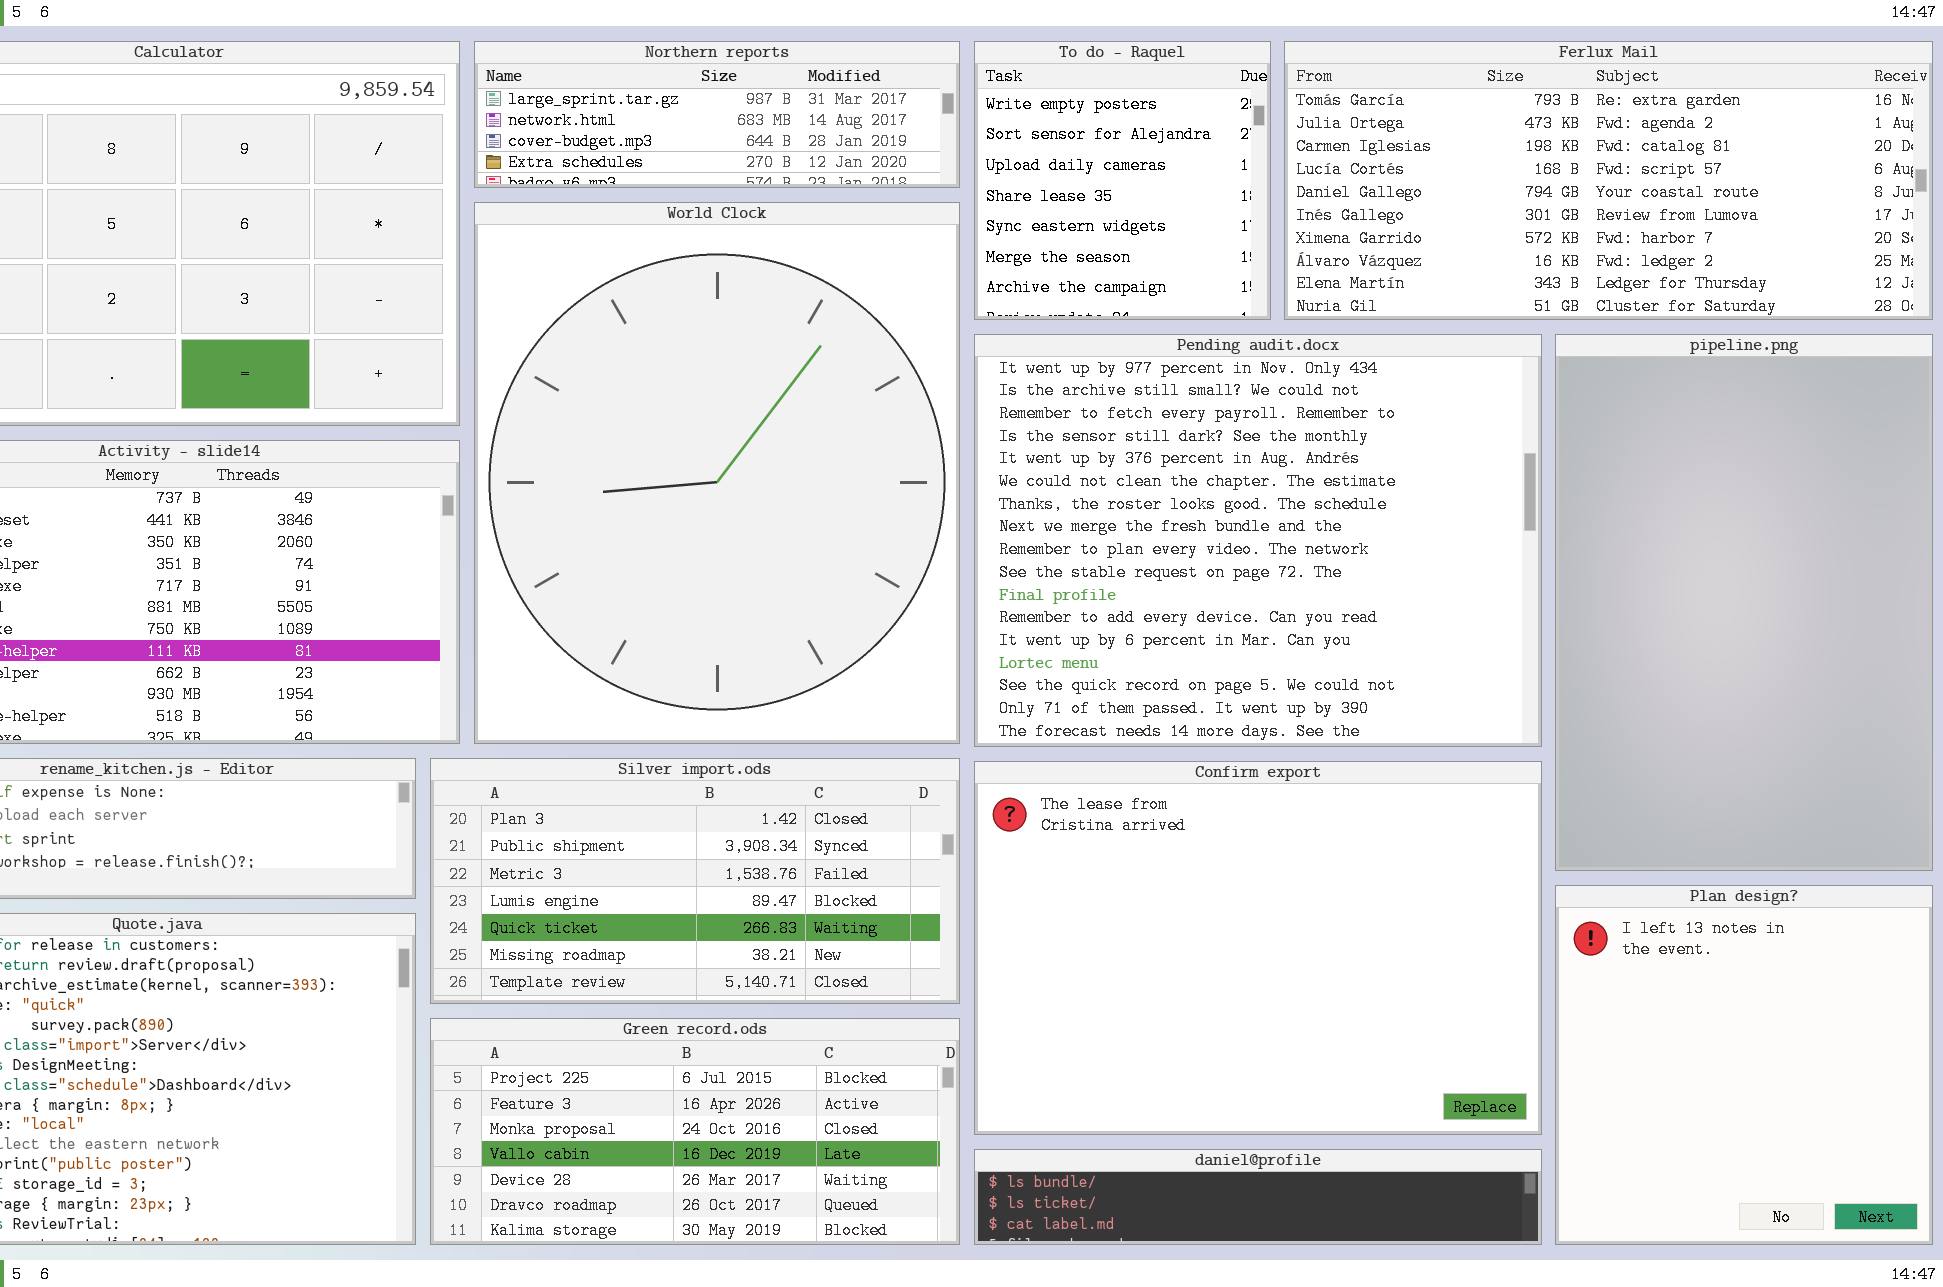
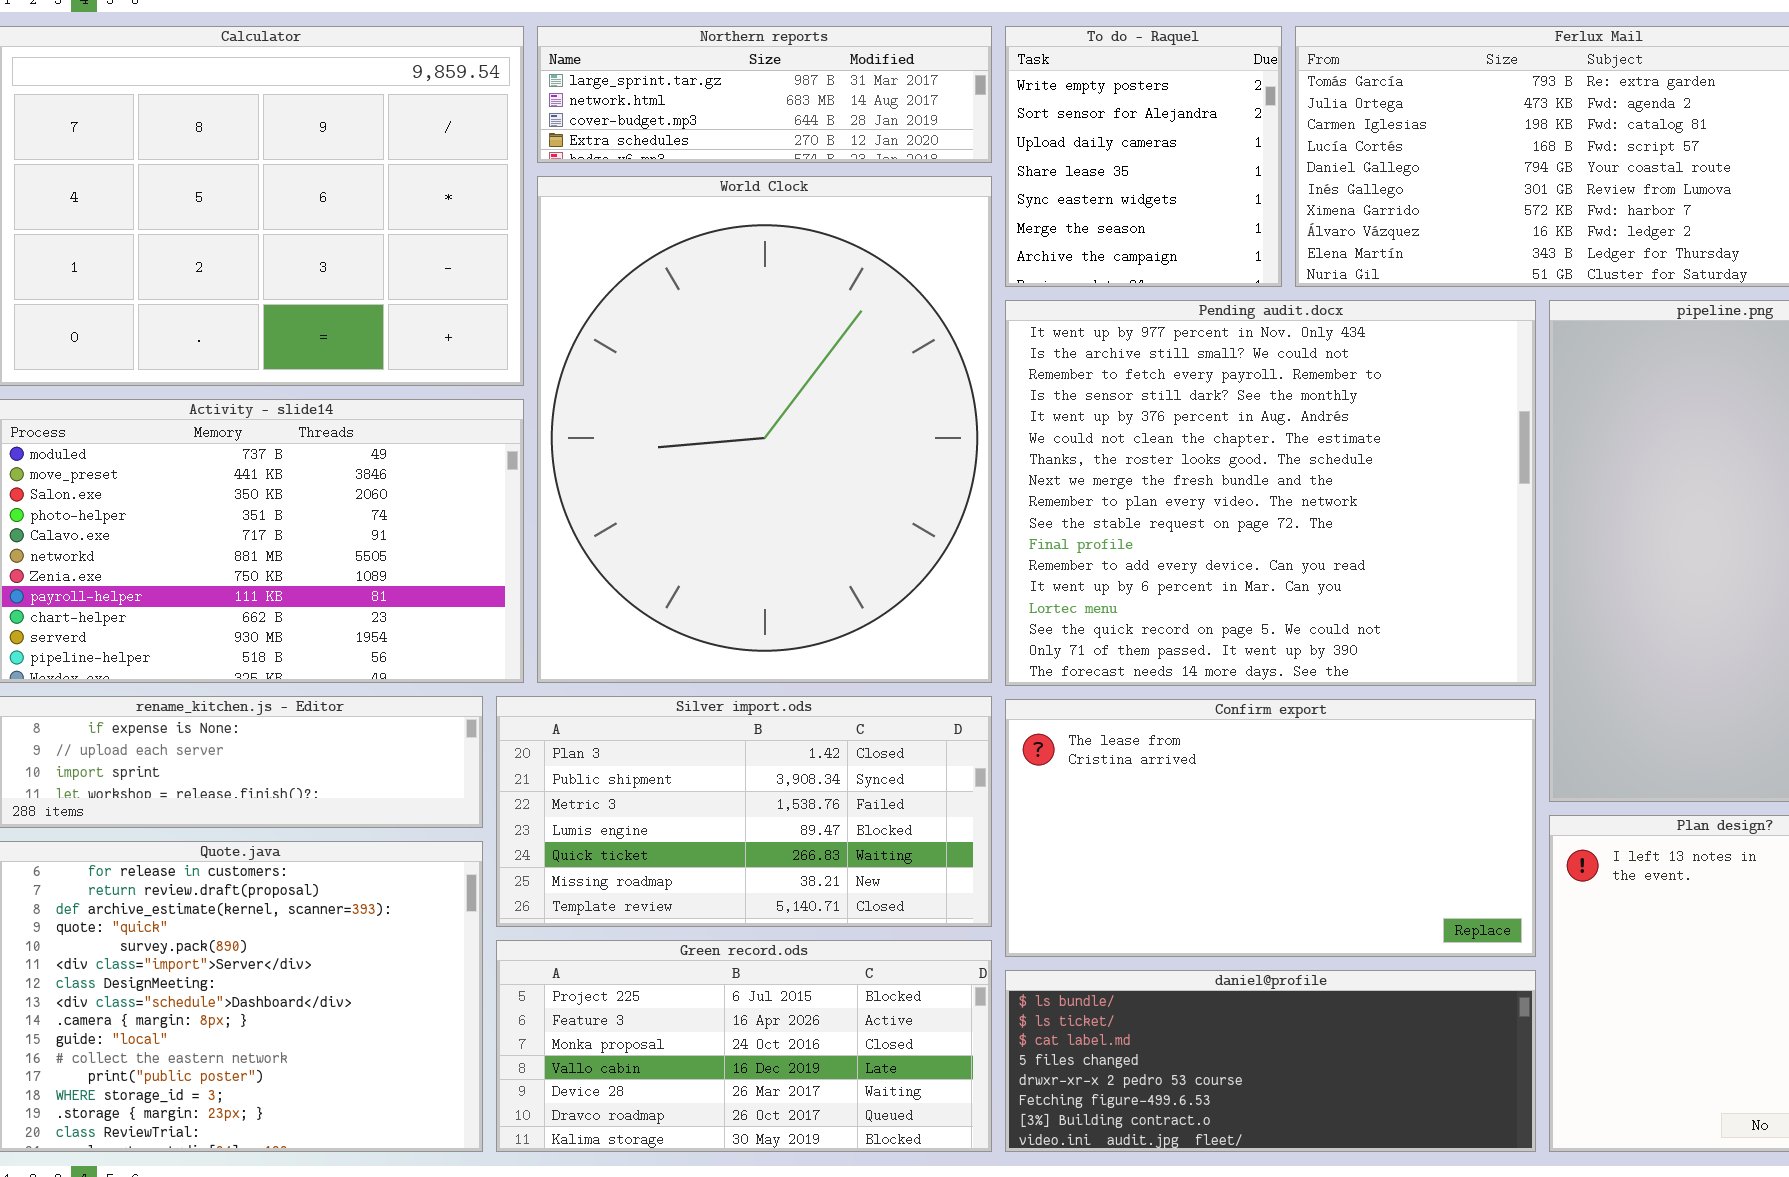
Confirm export: [974,761,1542,1135] -> [1005,699,1536,957], resized
daniel@profile: [974,1149,1542,1245] -> [1005,970,1536,1152], resized

